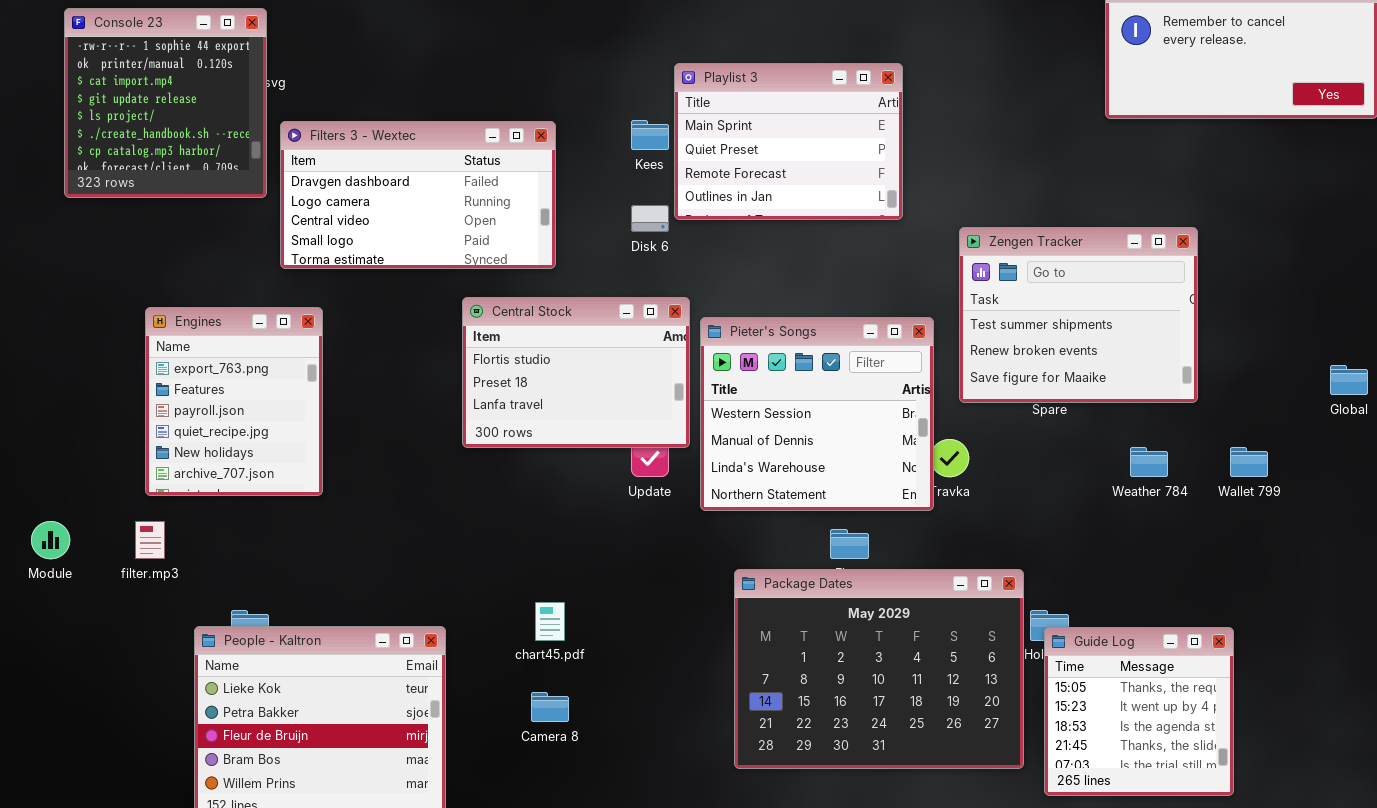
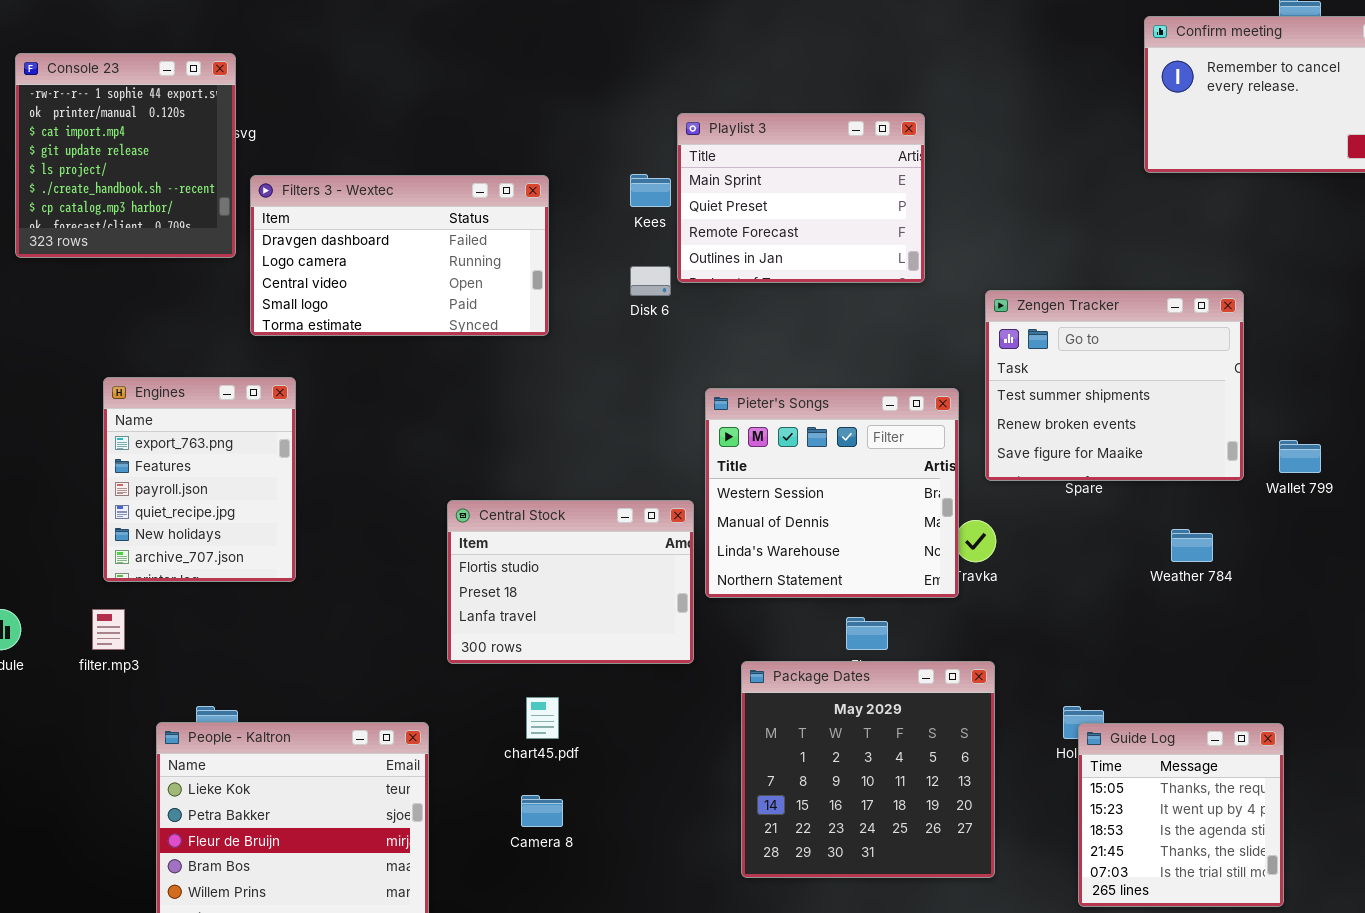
Central Stock: [462,297,690,448] -> [447,500,694,664], moved
Wallet 799: [1230,447,1268,477] -> [1279,440,1321,473], moved
Package Dates: [734,569,1024,769] -> [741,661,995,878], resized

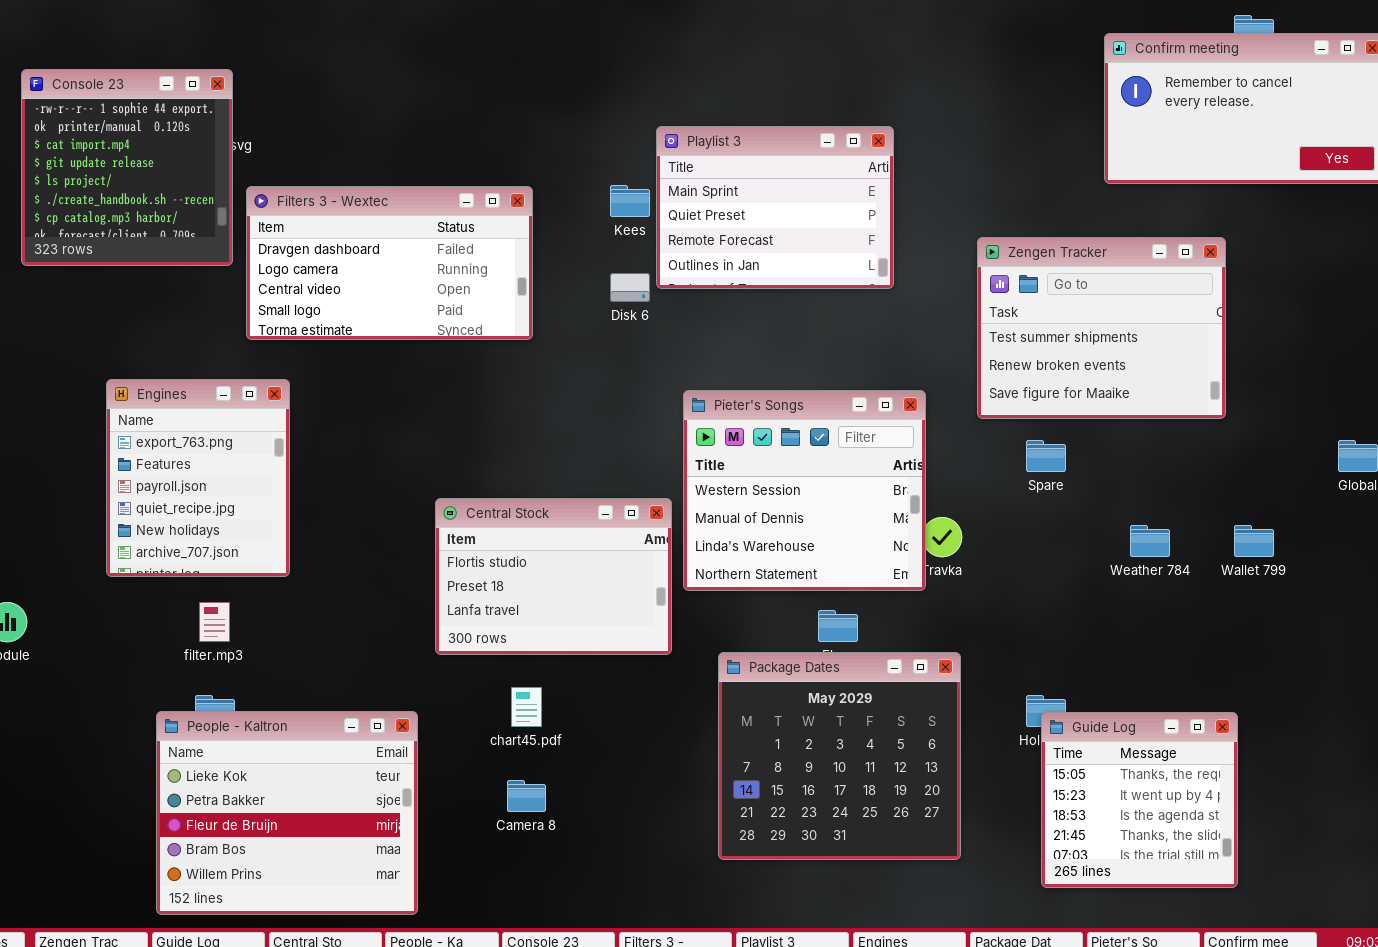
Zengen Tracker: [985,290,1244,481] -> [977,237,1226,419], moved
Wallet 799: [1279,440,1321,473] -> [1234,525,1274,557], moved
filter.mp3: [92,609,125,650] -> [199,602,230,642], moved

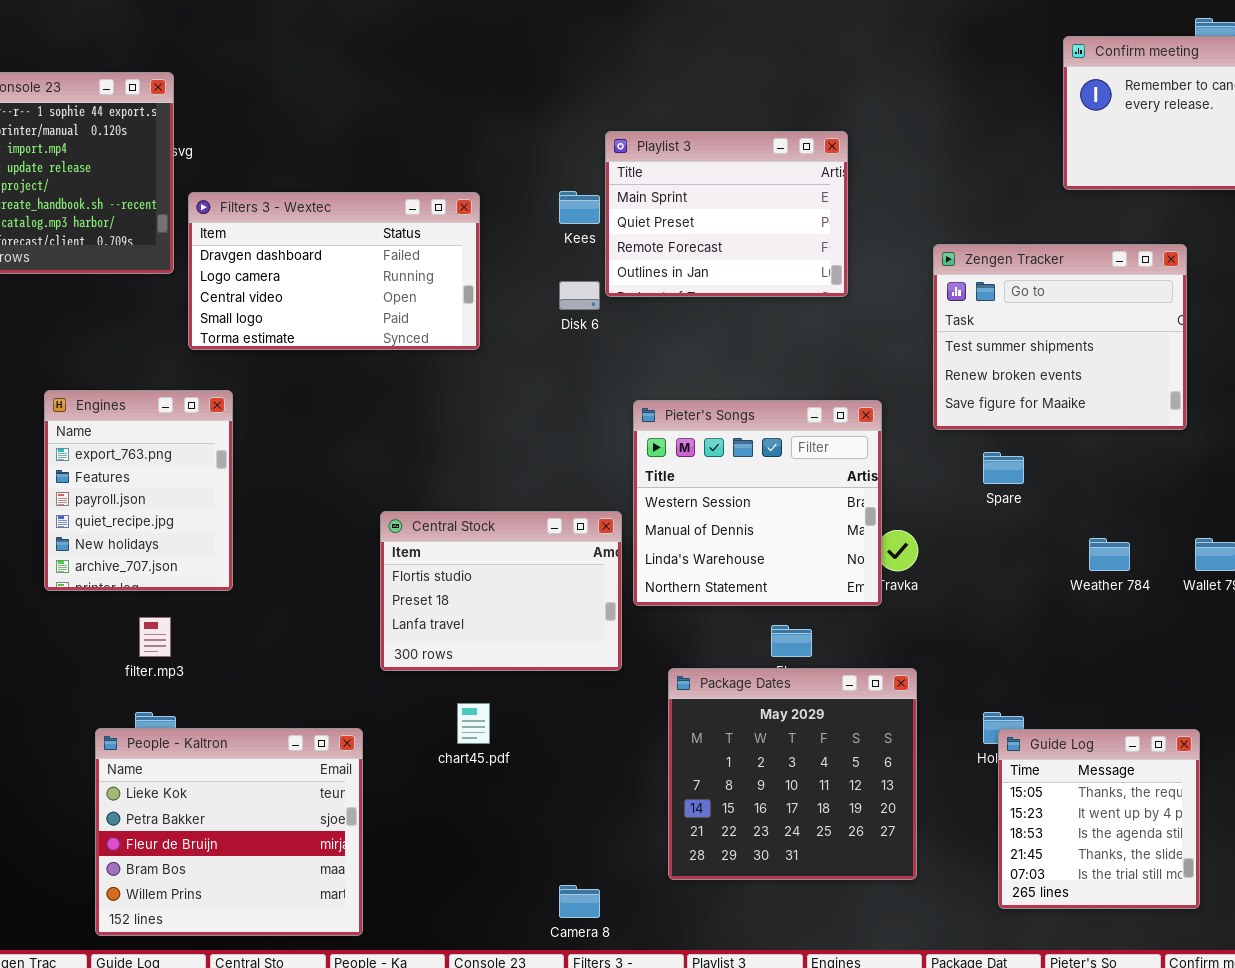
Camera 8: [507,780,546,812] -> [559,885,600,918], moved

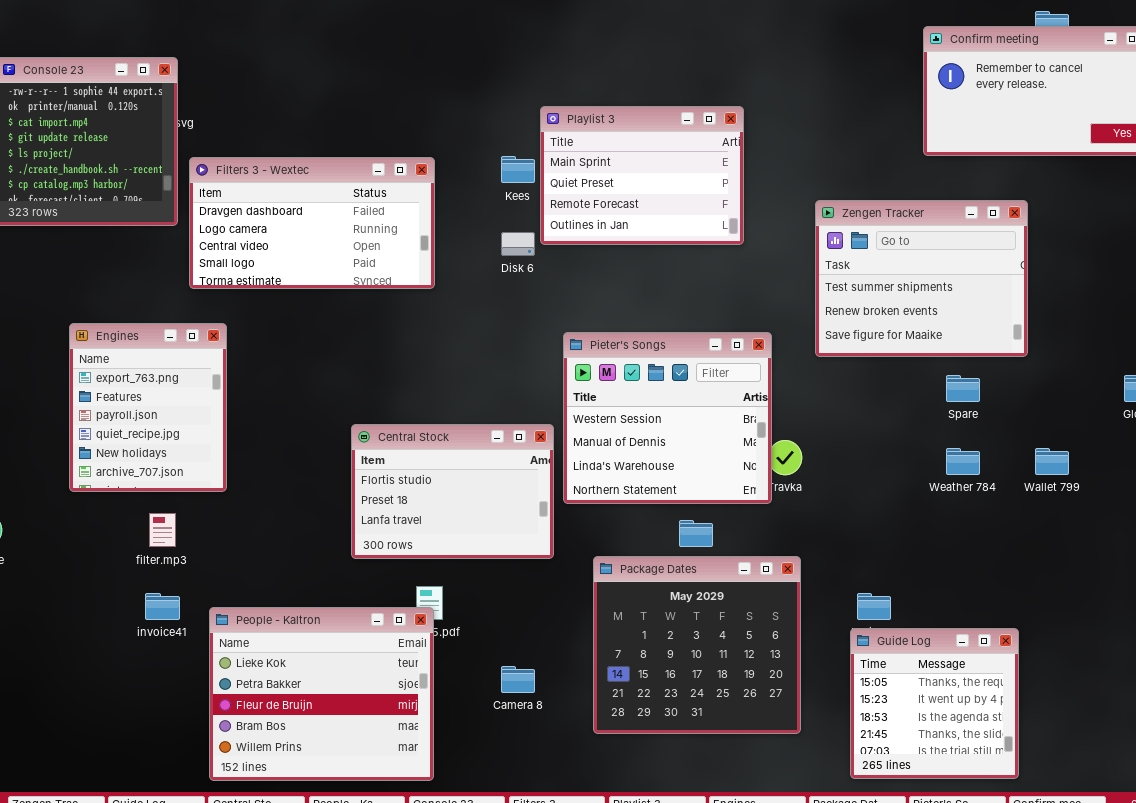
Spare: [983,452,1024,484] -> [946,375,980,402], moved
People - Kaltron: [95,728,363,936] -> [209,607,434,781], moved
Guide Log: [998,729,1200,909] -> [850,628,1019,779], moved
Camera 8: [559,885,600,918] -> [501,666,535,693], moved

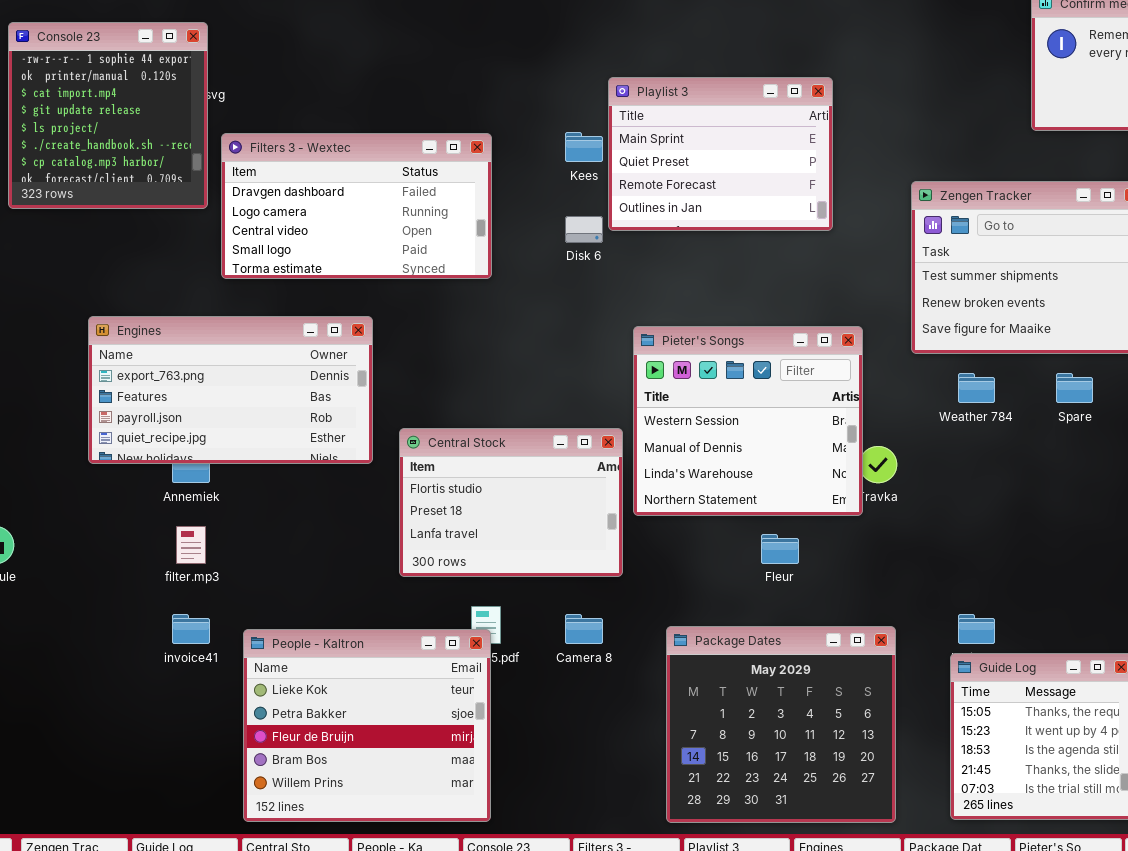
Engines: [69,323,227,492] -> [88,316,373,464], resized
Weather 784: [946,448,980,475] -> [958,373,995,403], moved
Package Dates: [593,556,801,734] -> [666,626,896,823], moved
Camera 8: [501,666,535,693] -> [565,614,603,644], moved

